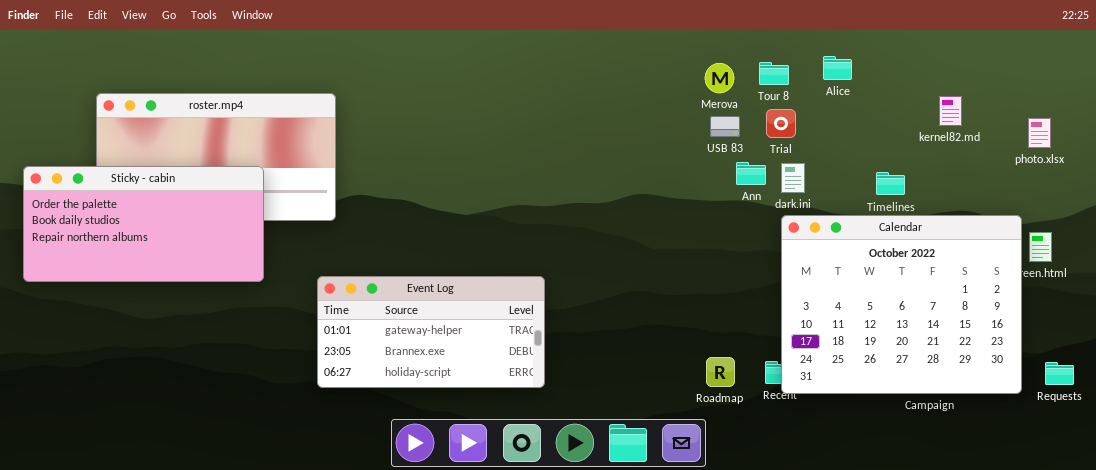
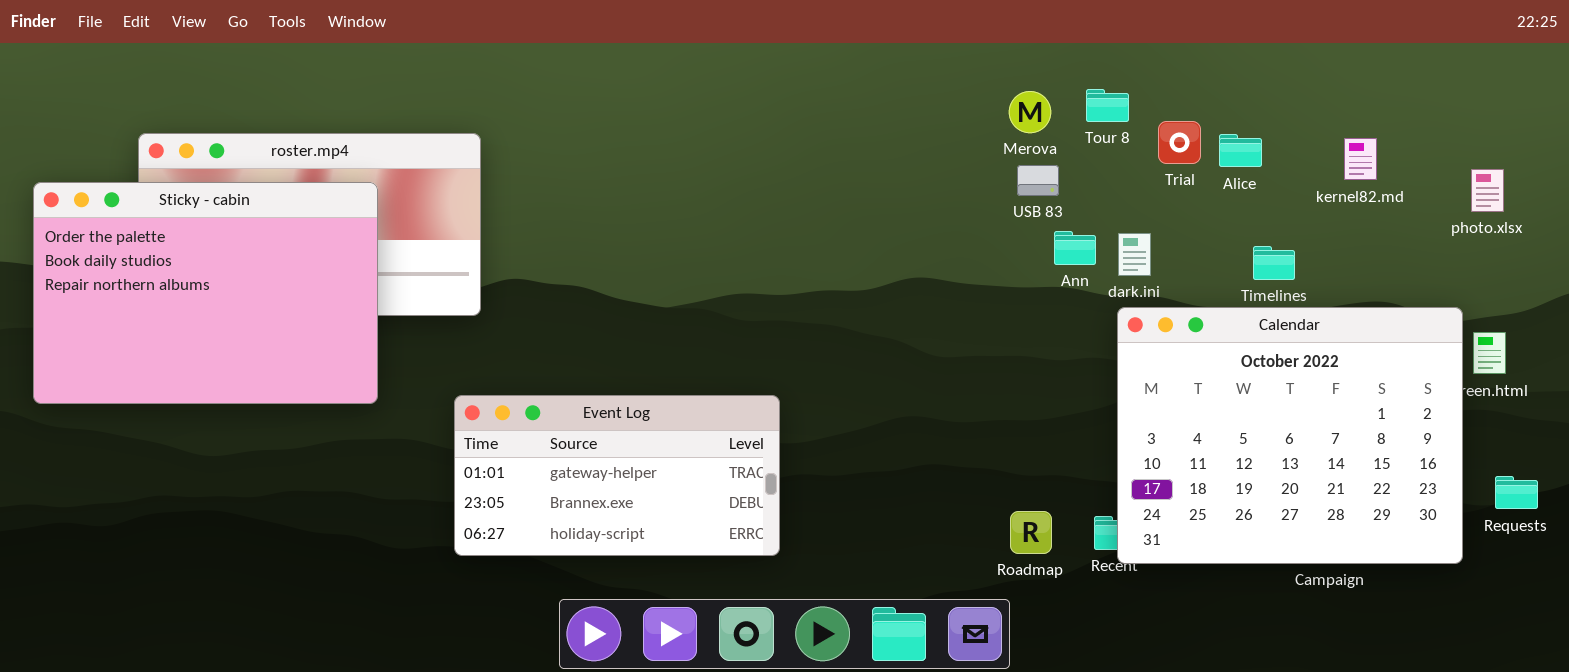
Alice: [823,56,852,80] -> [1219,134,1262,167], moved
Trial: [766,109,796,138] -> [1158,121,1201,164], moved
Sticky - cabin: [23,166,264,282] -> [33,182,378,404], resized
Requests: [1045,362,1074,385] -> [1495,476,1538,509], moved

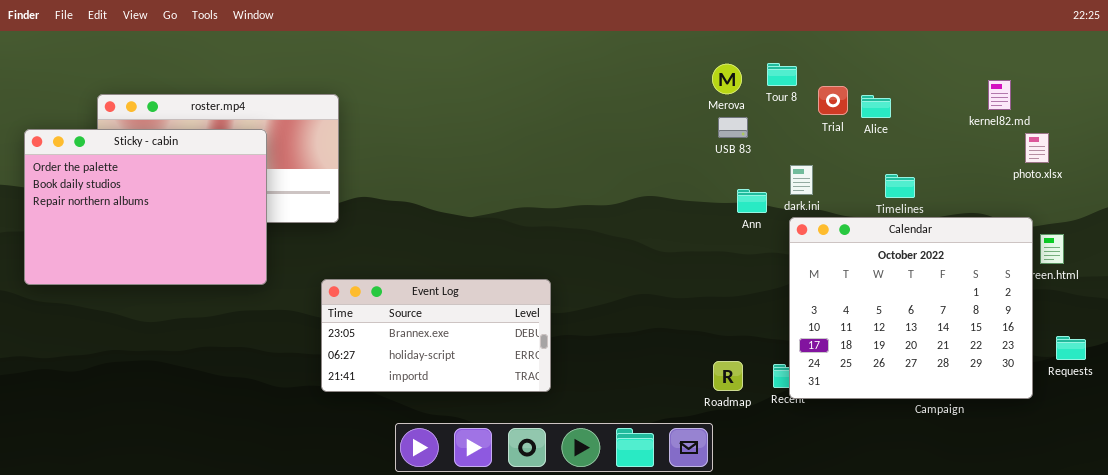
kernel82.md: [1344,138,1377,180] -> [988,80,1011,110], moved
photo.xlsx: [1471,169,1504,212] -> [1025,133,1049,163], moved
Ann: [1054,231,1096,265] -> [737,189,767,213], moved
Event Log: [454,395,780,556] -> [321,279,551,392], scrolled down 1 row

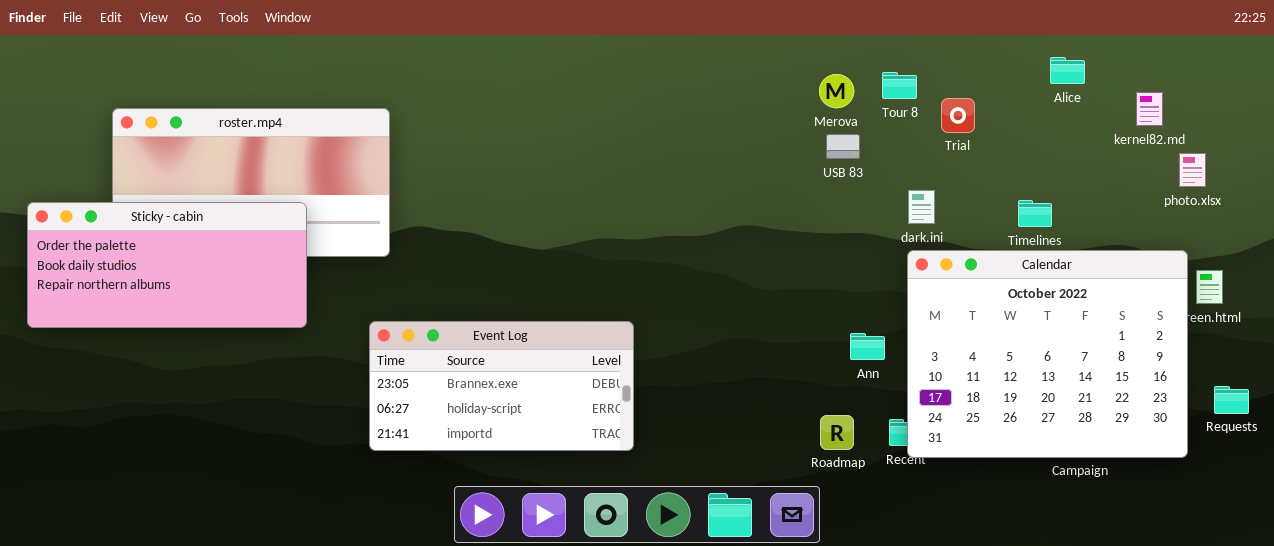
Alice: [861,95,891,118] -> [1050,57,1085,84], moved
Sticky - cabin: [24,129,267,285] -> [27,202,307,328], resized
Ann: [737,189,767,213] -> [850,333,885,360], moved

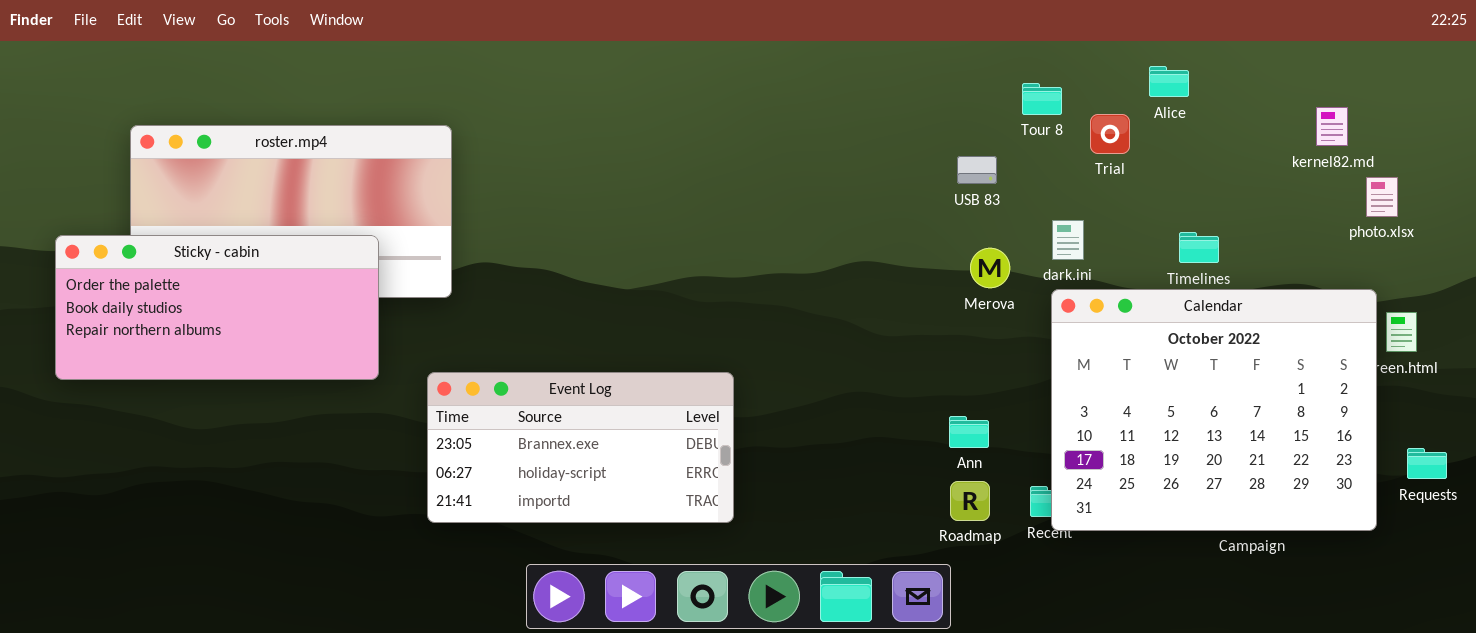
Alice: [1050,57,1085,84] -> [1149,66,1189,97], moved
Merova: [819,74,854,108] -> [970,248,1010,288], moved
Sticky - cabin: [27,202,307,328] -> [55,235,379,380], moved
Ann: [850,333,885,360] -> [949,416,989,448], moved

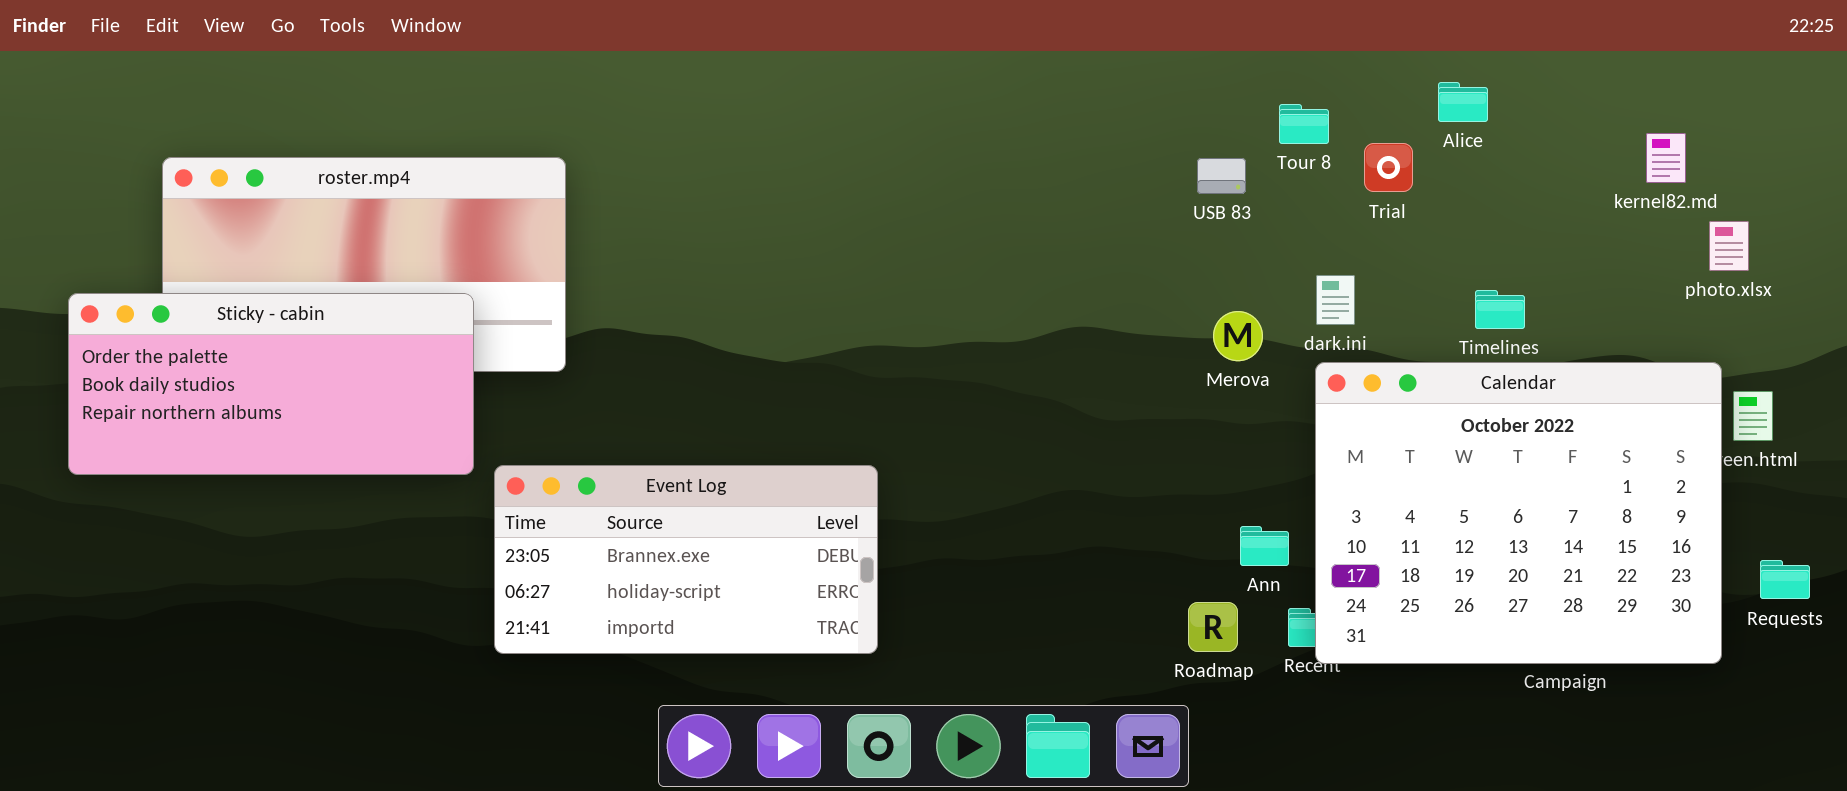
USB 83: [957,156,997,184] -> [1197,158,1246,194], moved
Event Log: [427,372,734,523] -> [494,465,878,654], moved
Ann: [949,416,989,448] -> [1240,526,1289,566], moved

